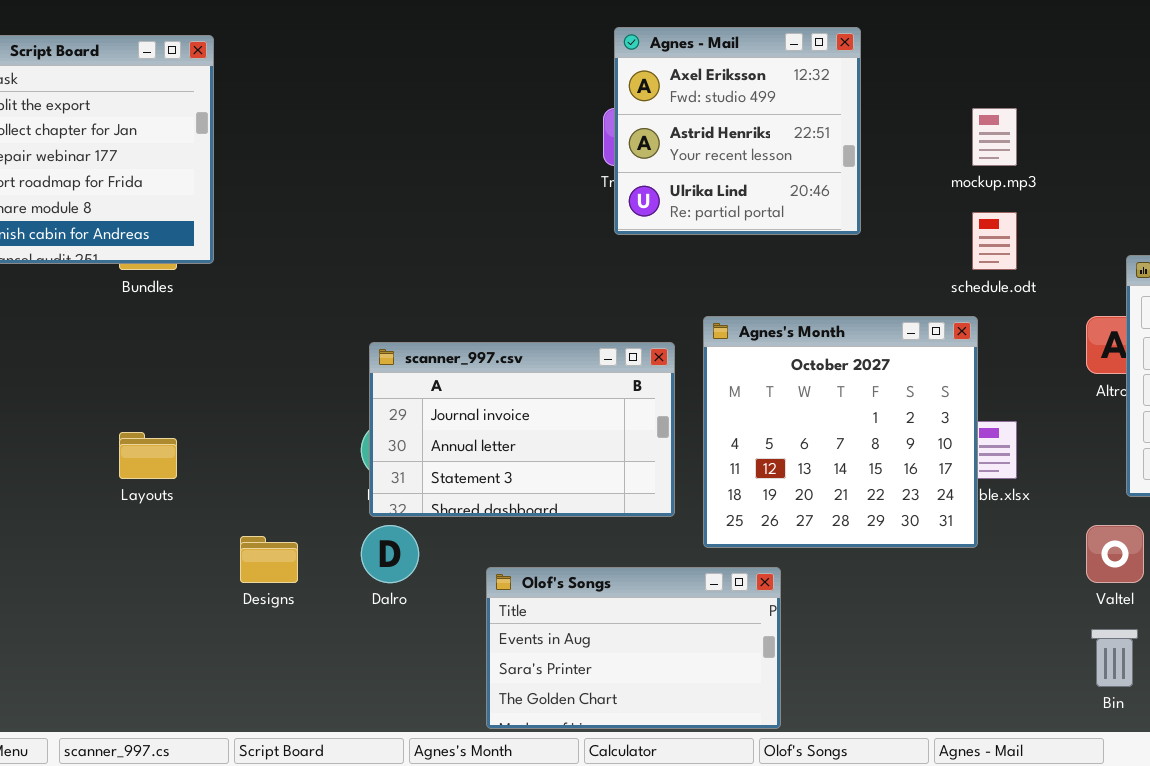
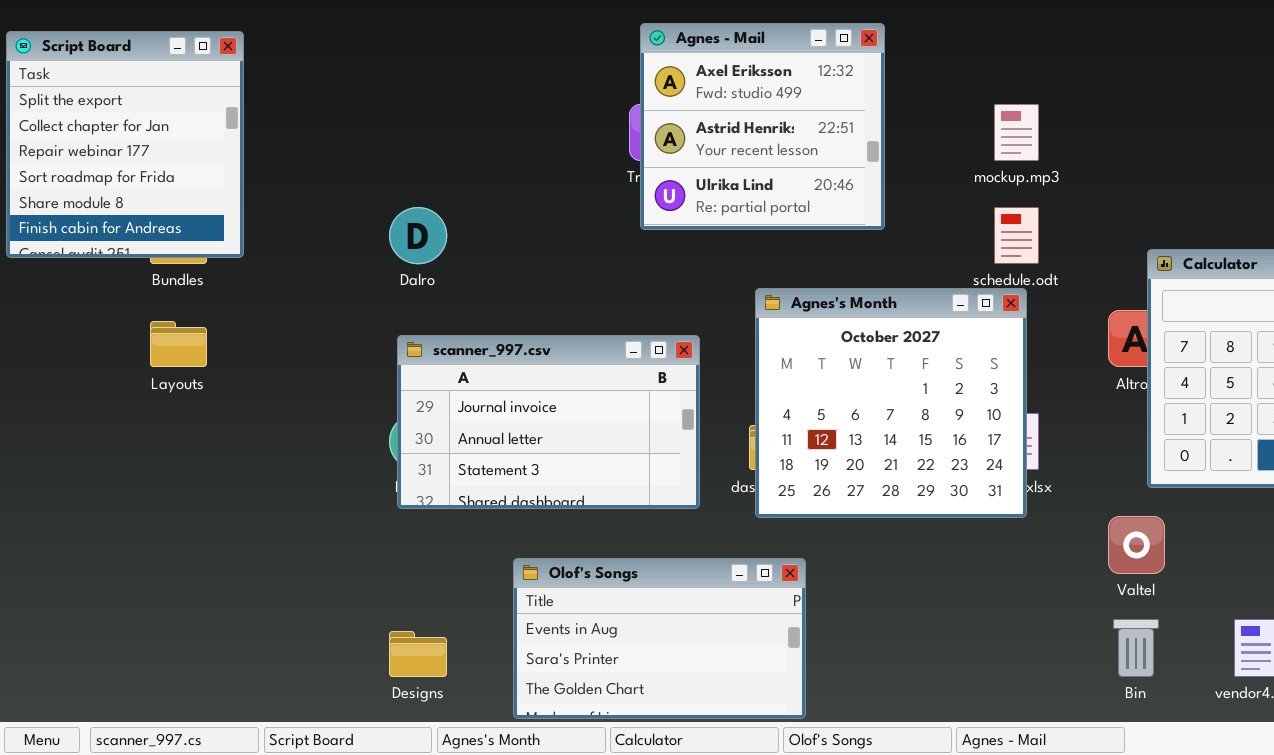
Agnes's Month: [703,316,978,548] -> [755,288,1027,518], moved
Layouts: [119,432,177,479] -> [150,321,207,367], moved
Dalro: [361,525,419,583] -> [389,207,447,264], moved
Designs: [240,536,298,583] -> [389,631,447,677], moved

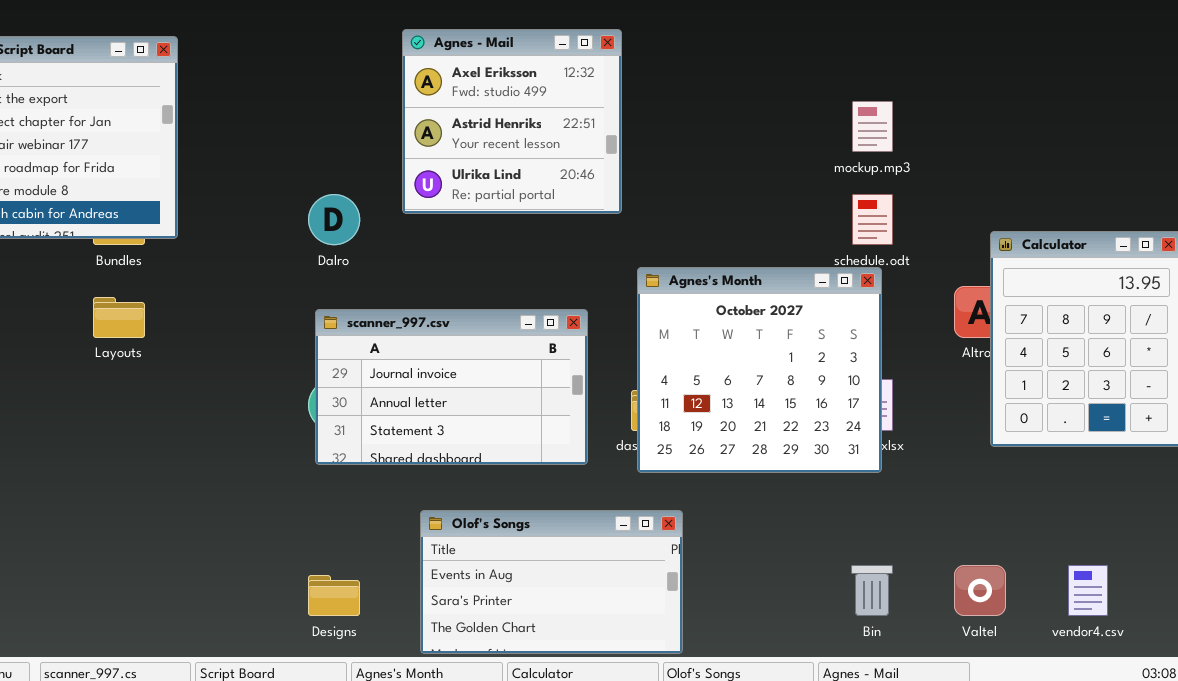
Agnes - Mail: [640,23,885,230] -> [402,29,622,214], moved
Valtel: [1108,516,1165,574] -> [954,565,1006,616], moved
Bin: [1113,619,1159,677] -> [851,565,893,616], moved

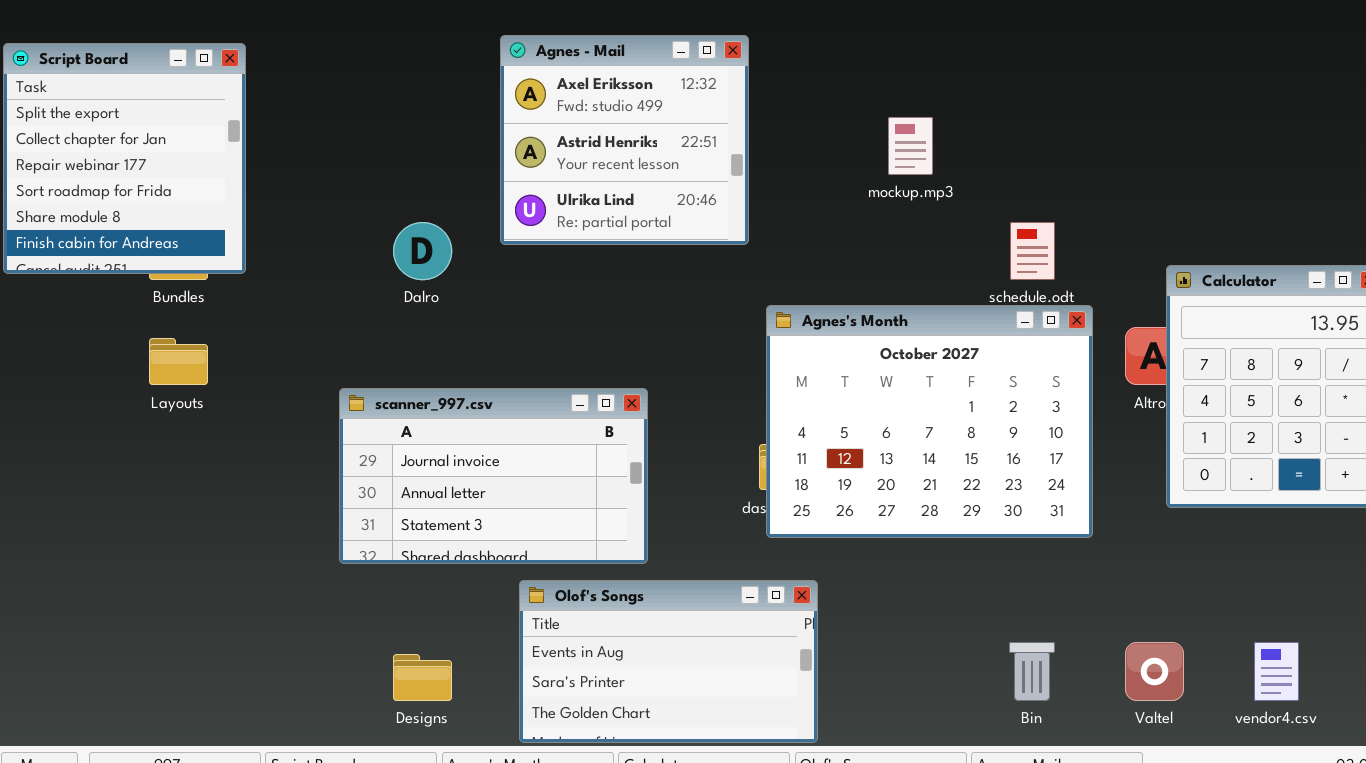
mockup.mp3: [852,101,893,152] -> [888,117,933,175], moved
Agnes's Month: [637,267,882,473] -> [766,305,1093,538], resized
scanner_997.csv: [315,309,588,465] -> [339,388,648,564], moved

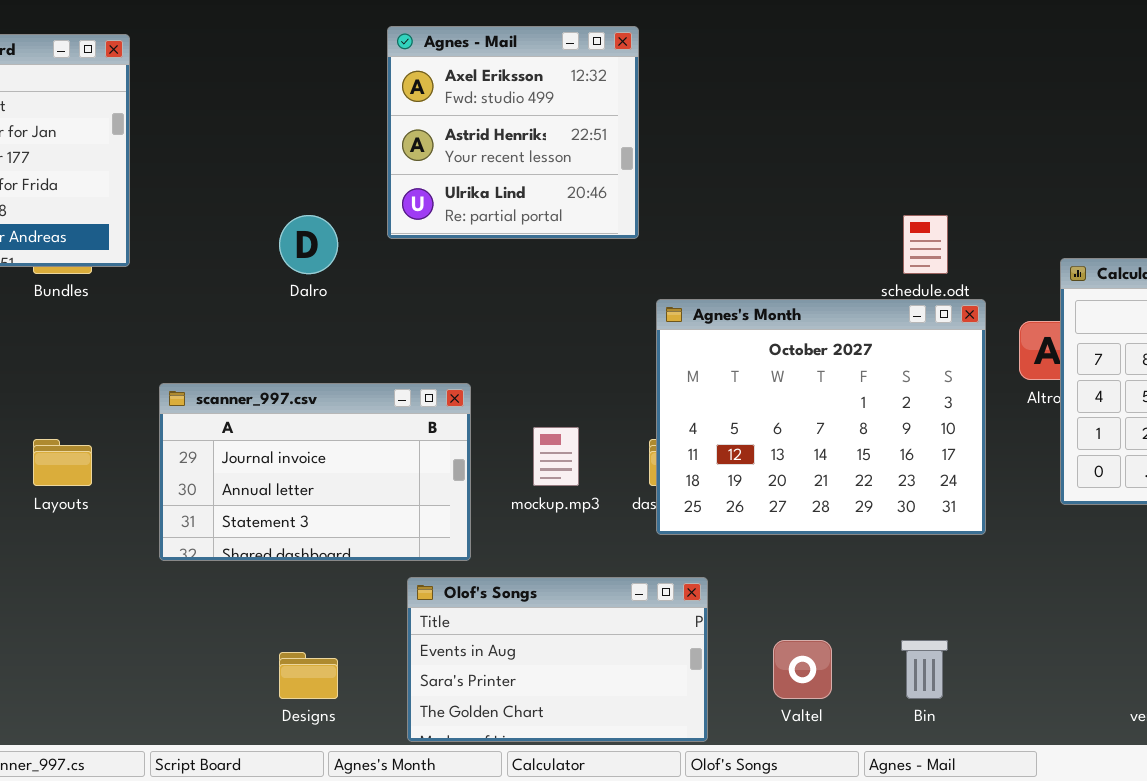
mockup.mp3: [888,117,933,175] -> [533,427,579,486], moved
Layouts: [149,338,208,385] -> [33,439,92,486], moved
scanner_997.csv: [339,388,648,564] -> [159,383,471,561], moved
Valtel: [1125,642,1184,701] -> [773,640,832,699], moved

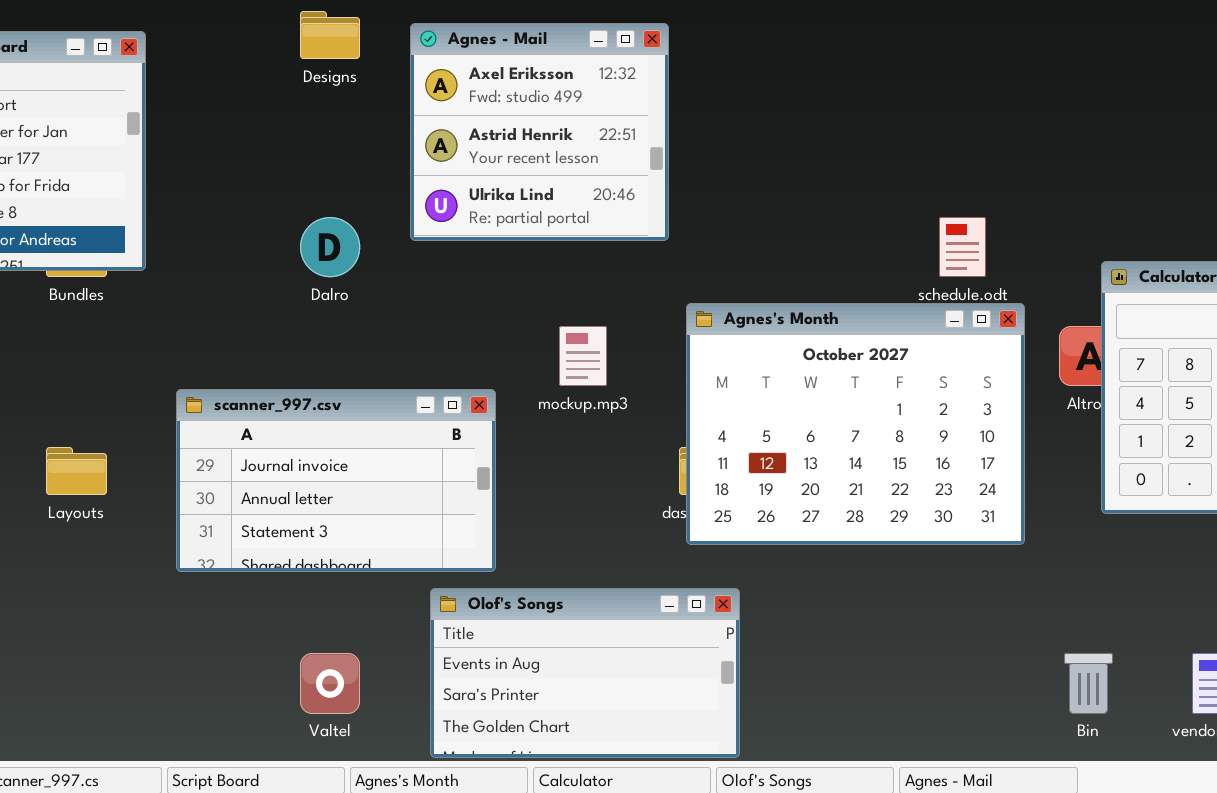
mockup.mp3: [533,427,579,486] -> [559,326,607,386], moved
Valtel: [773,640,832,699] -> [300,653,360,714], moved
Bin: [901,640,948,699] -> [1064,653,1113,714], moved
Designs: [279,652,338,699] -> [300,11,360,59], moved

